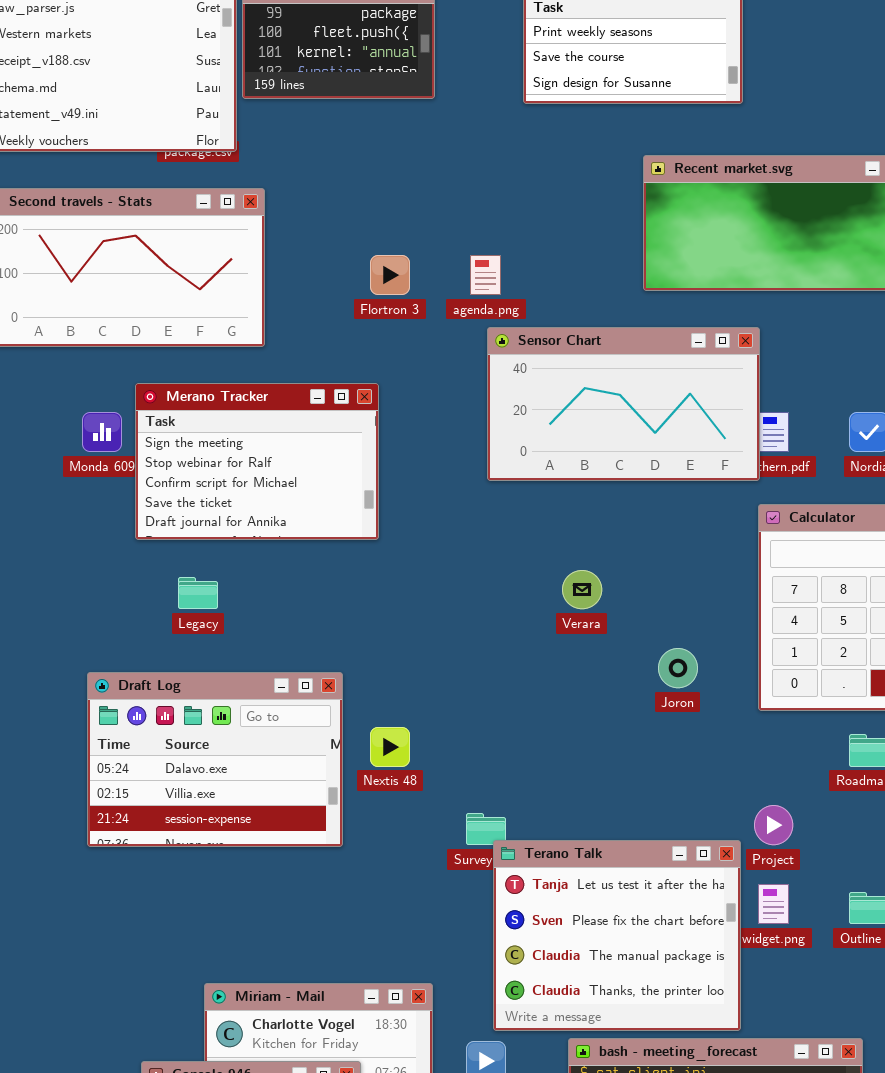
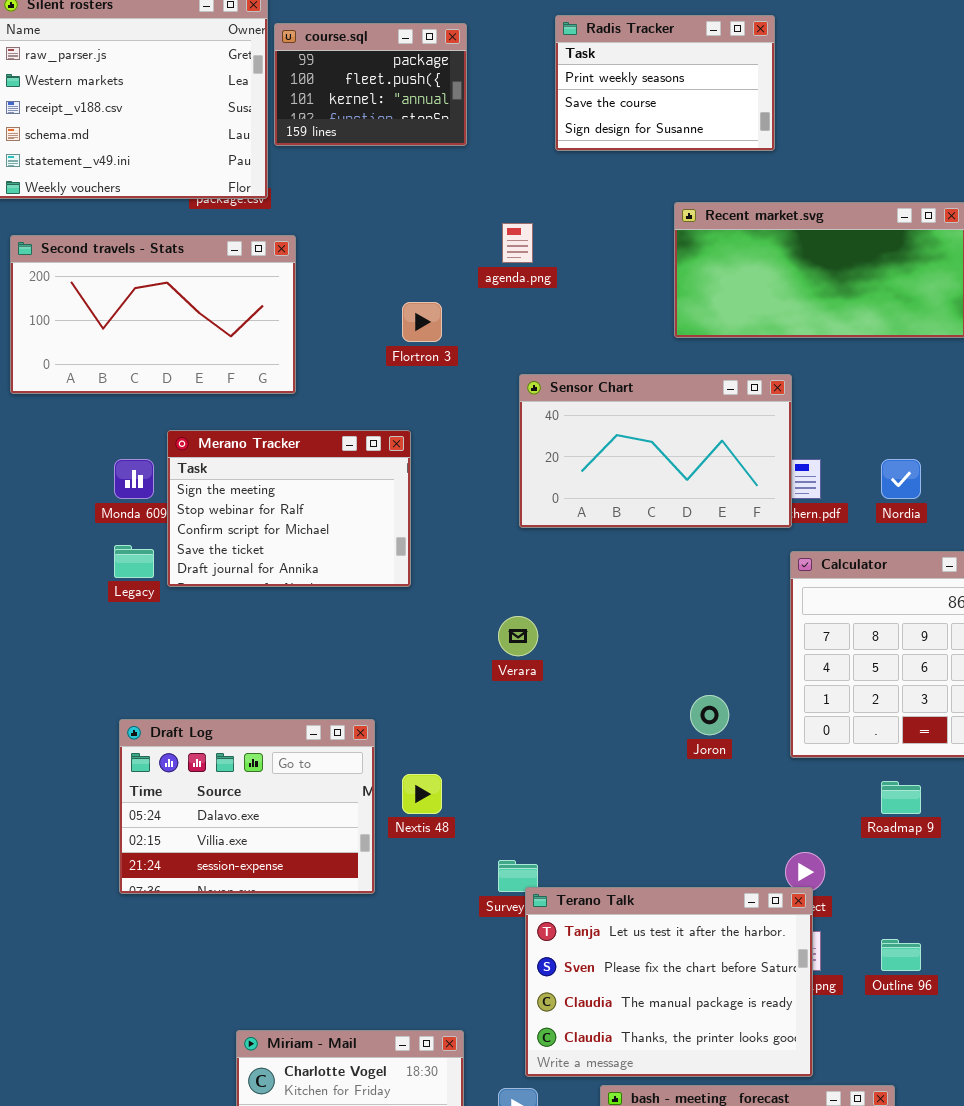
agenda.png: [470,255,501,295] -> [502,223,533,263], moved
Verara: [562,570,602,609] -> [498,616,538,656], moved
Legacy: [178,577,218,609] -> [114,545,154,578], moved
Terano Talk: [493,840,741,1031] -> [525,887,813,1077], resized

